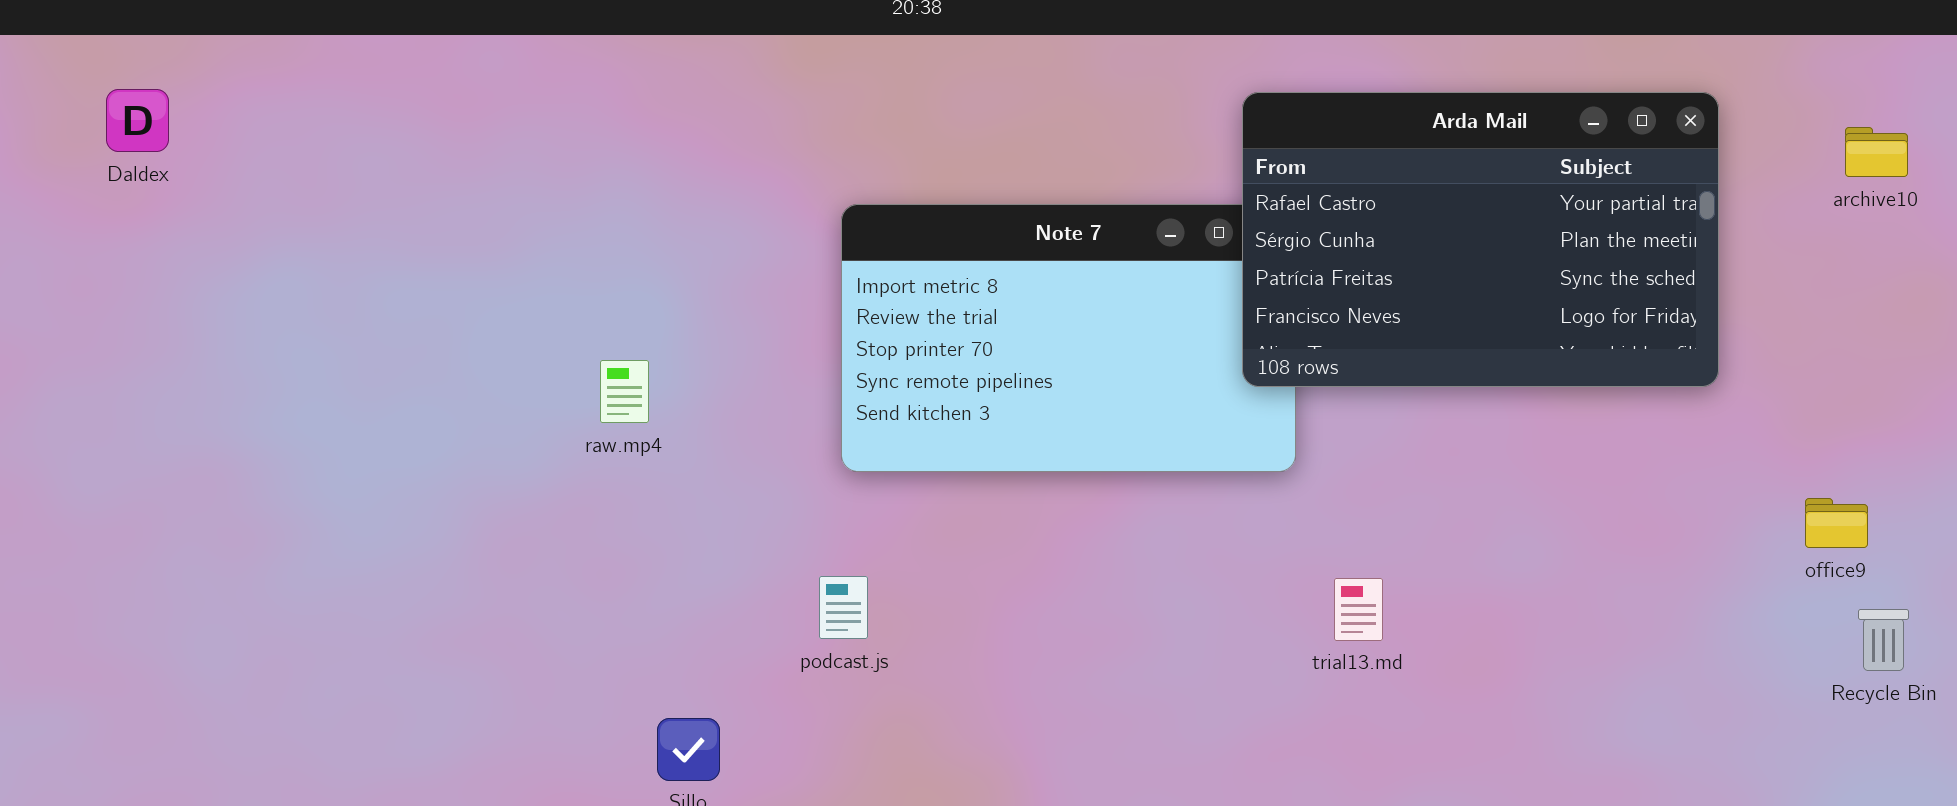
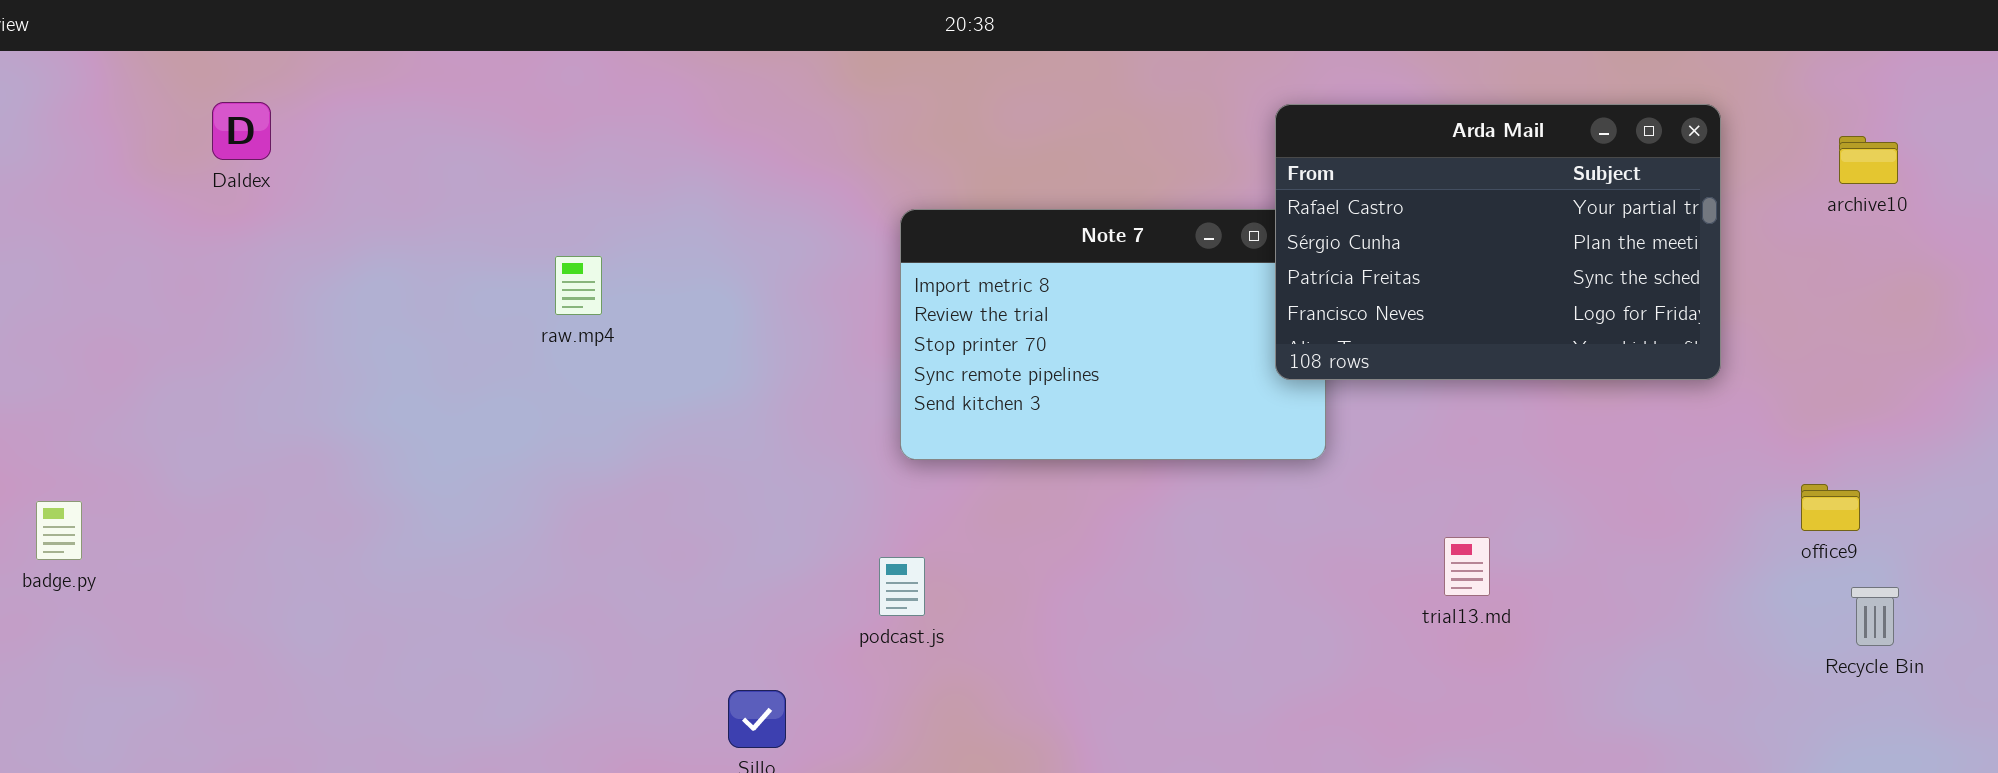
raw.mp4: [600,360,649,423] -> [555,256,602,315], moved
trial13.md: [1334,578,1383,641] -> [1444,537,1490,596], moved

